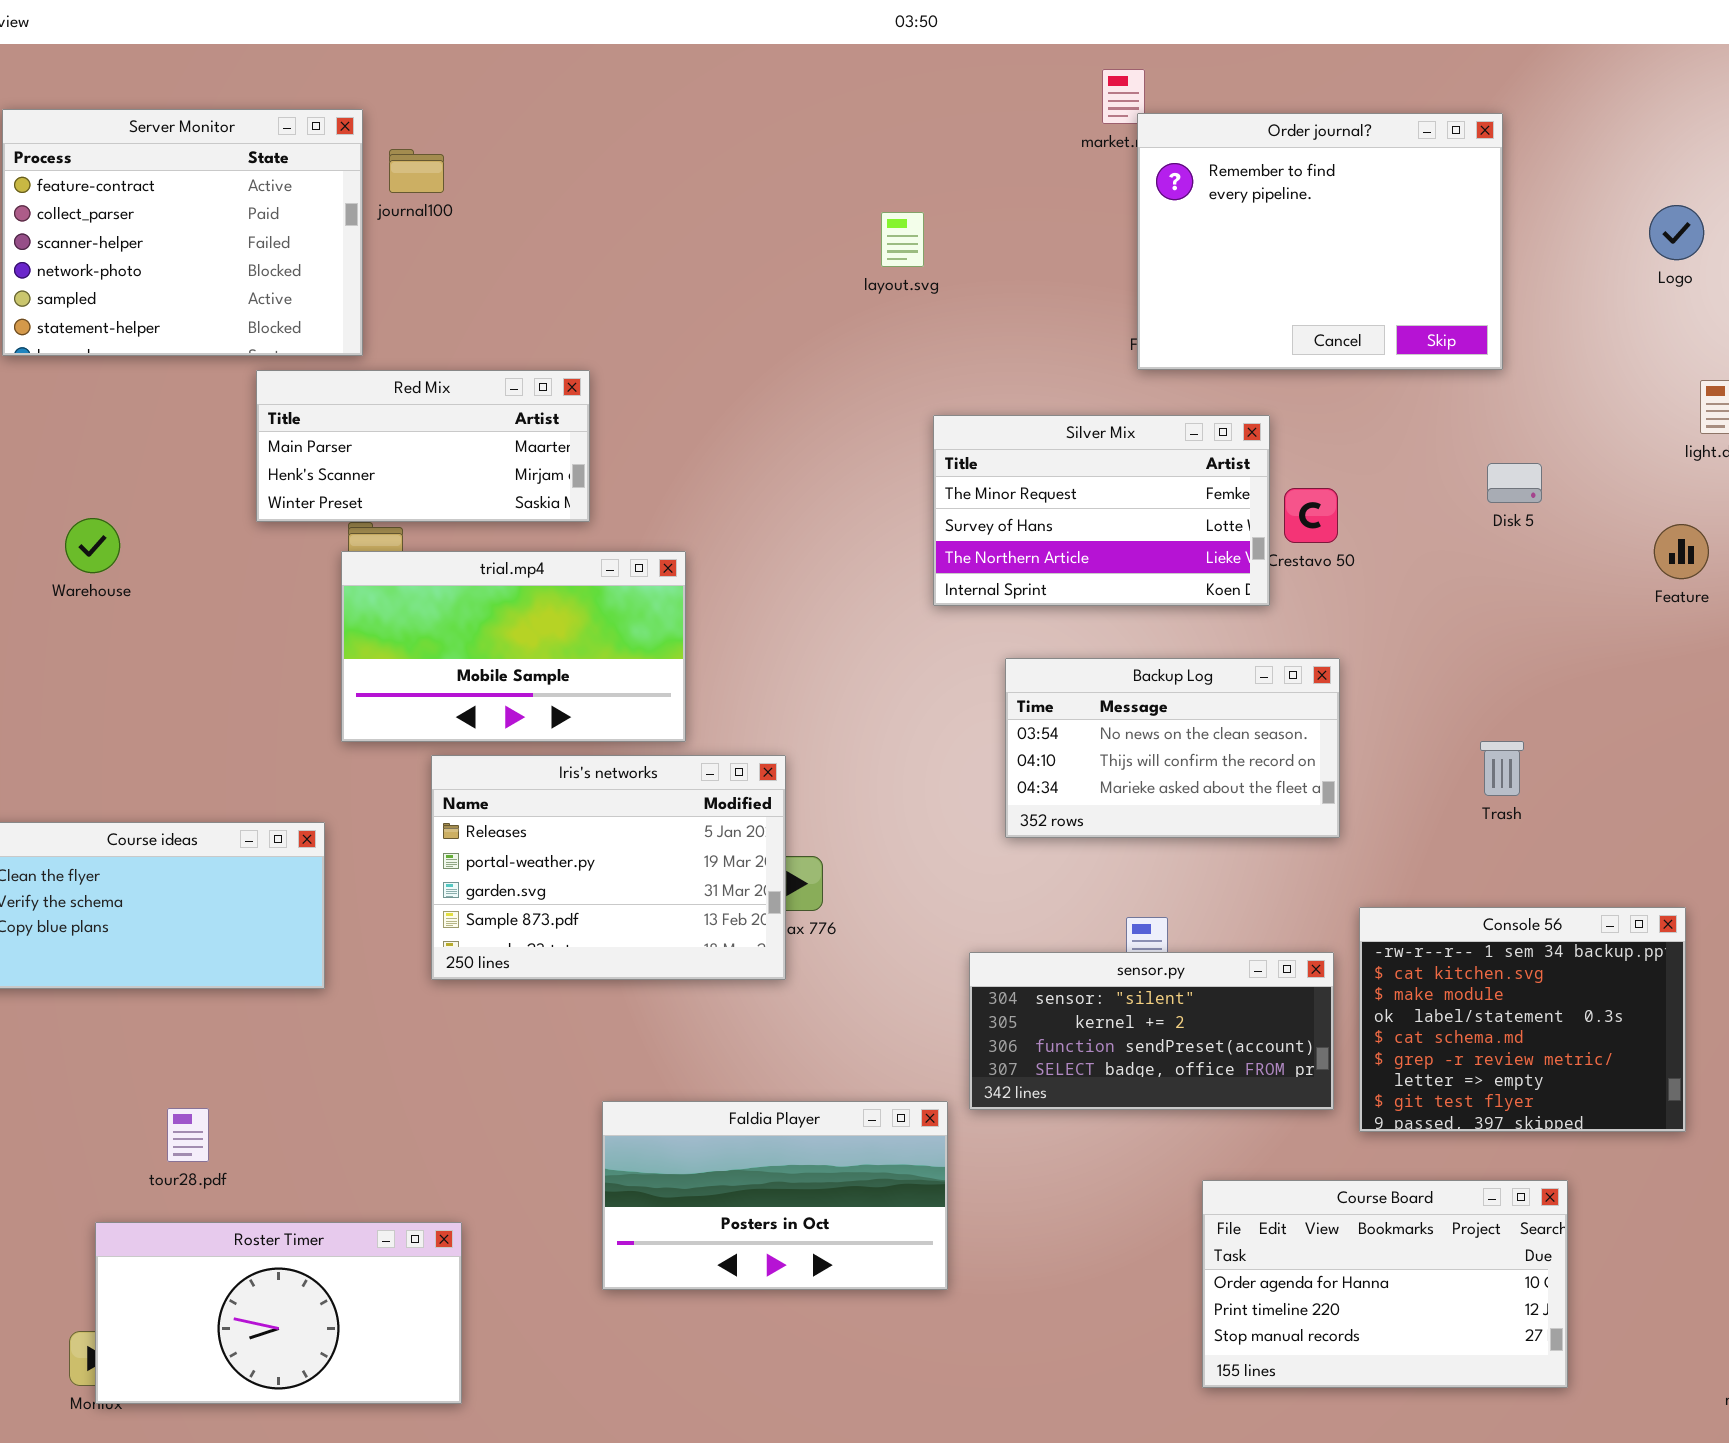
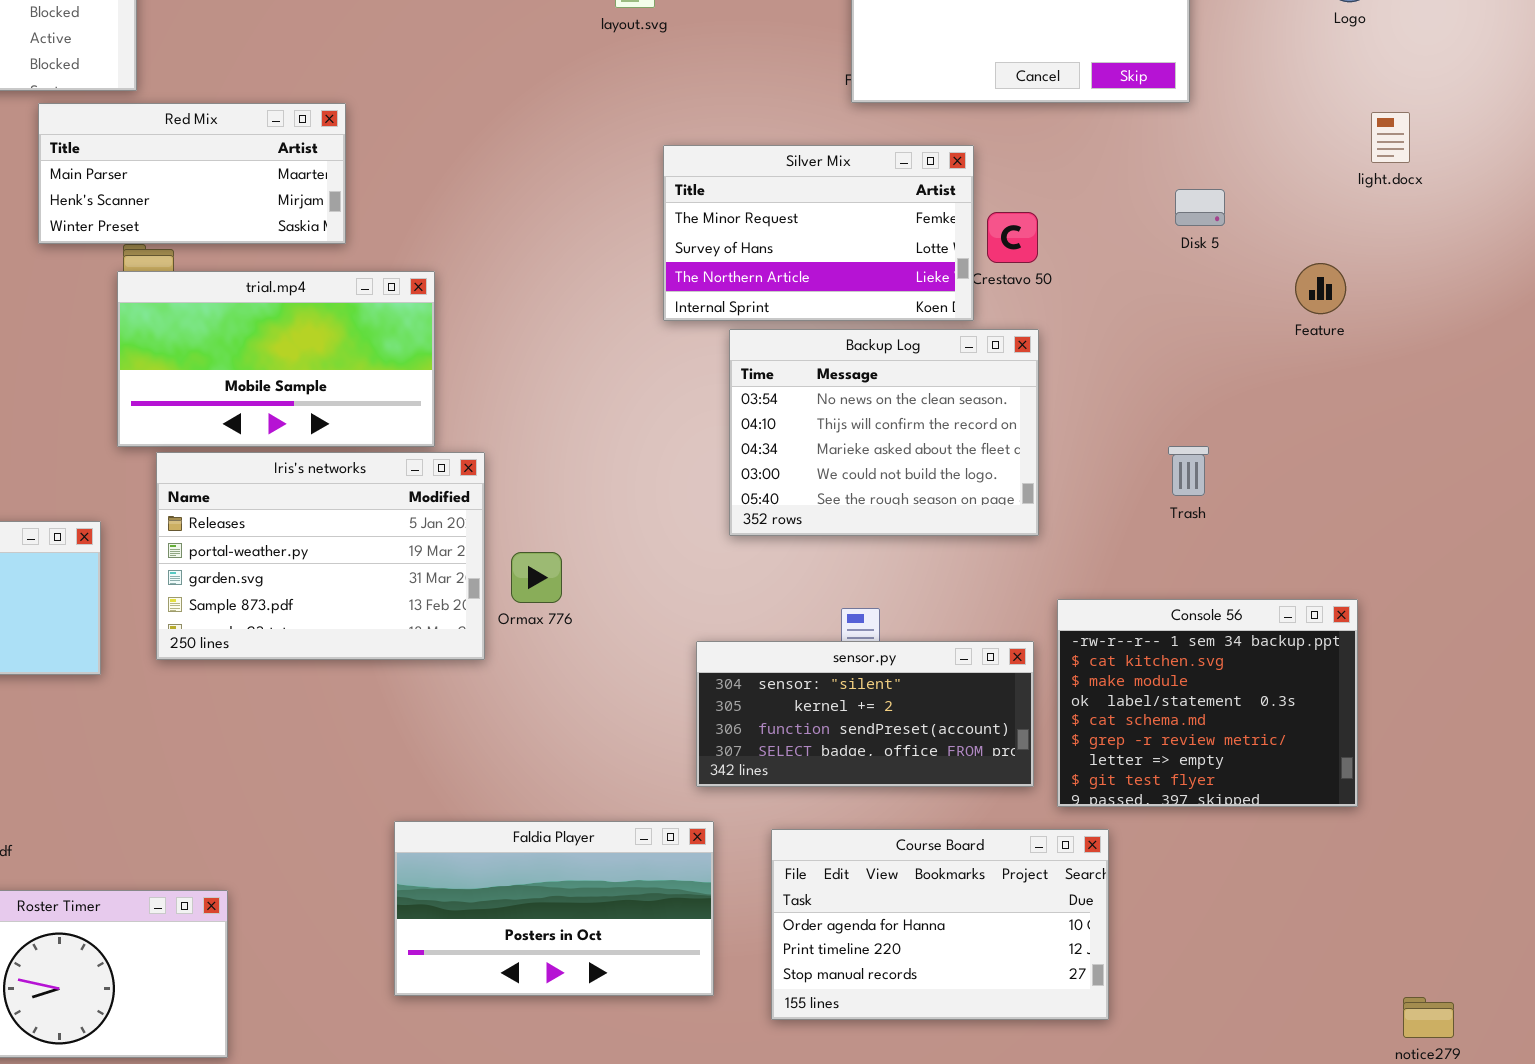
Feature: [1654,524,1709,579] -> [1295,263,1346,314], moved
Backup Log: [1005,658,1340,838] -> [729,329,1039,536], resized
Iris's networks: [431,755,786,980] -> [156,452,485,660], moved
Faldia Player: [602,1101,948,1290] -> [394,821,714,996], moved
Course Board: [1202,1180,1568,1388] -> [771,829,1109,1020], moved

